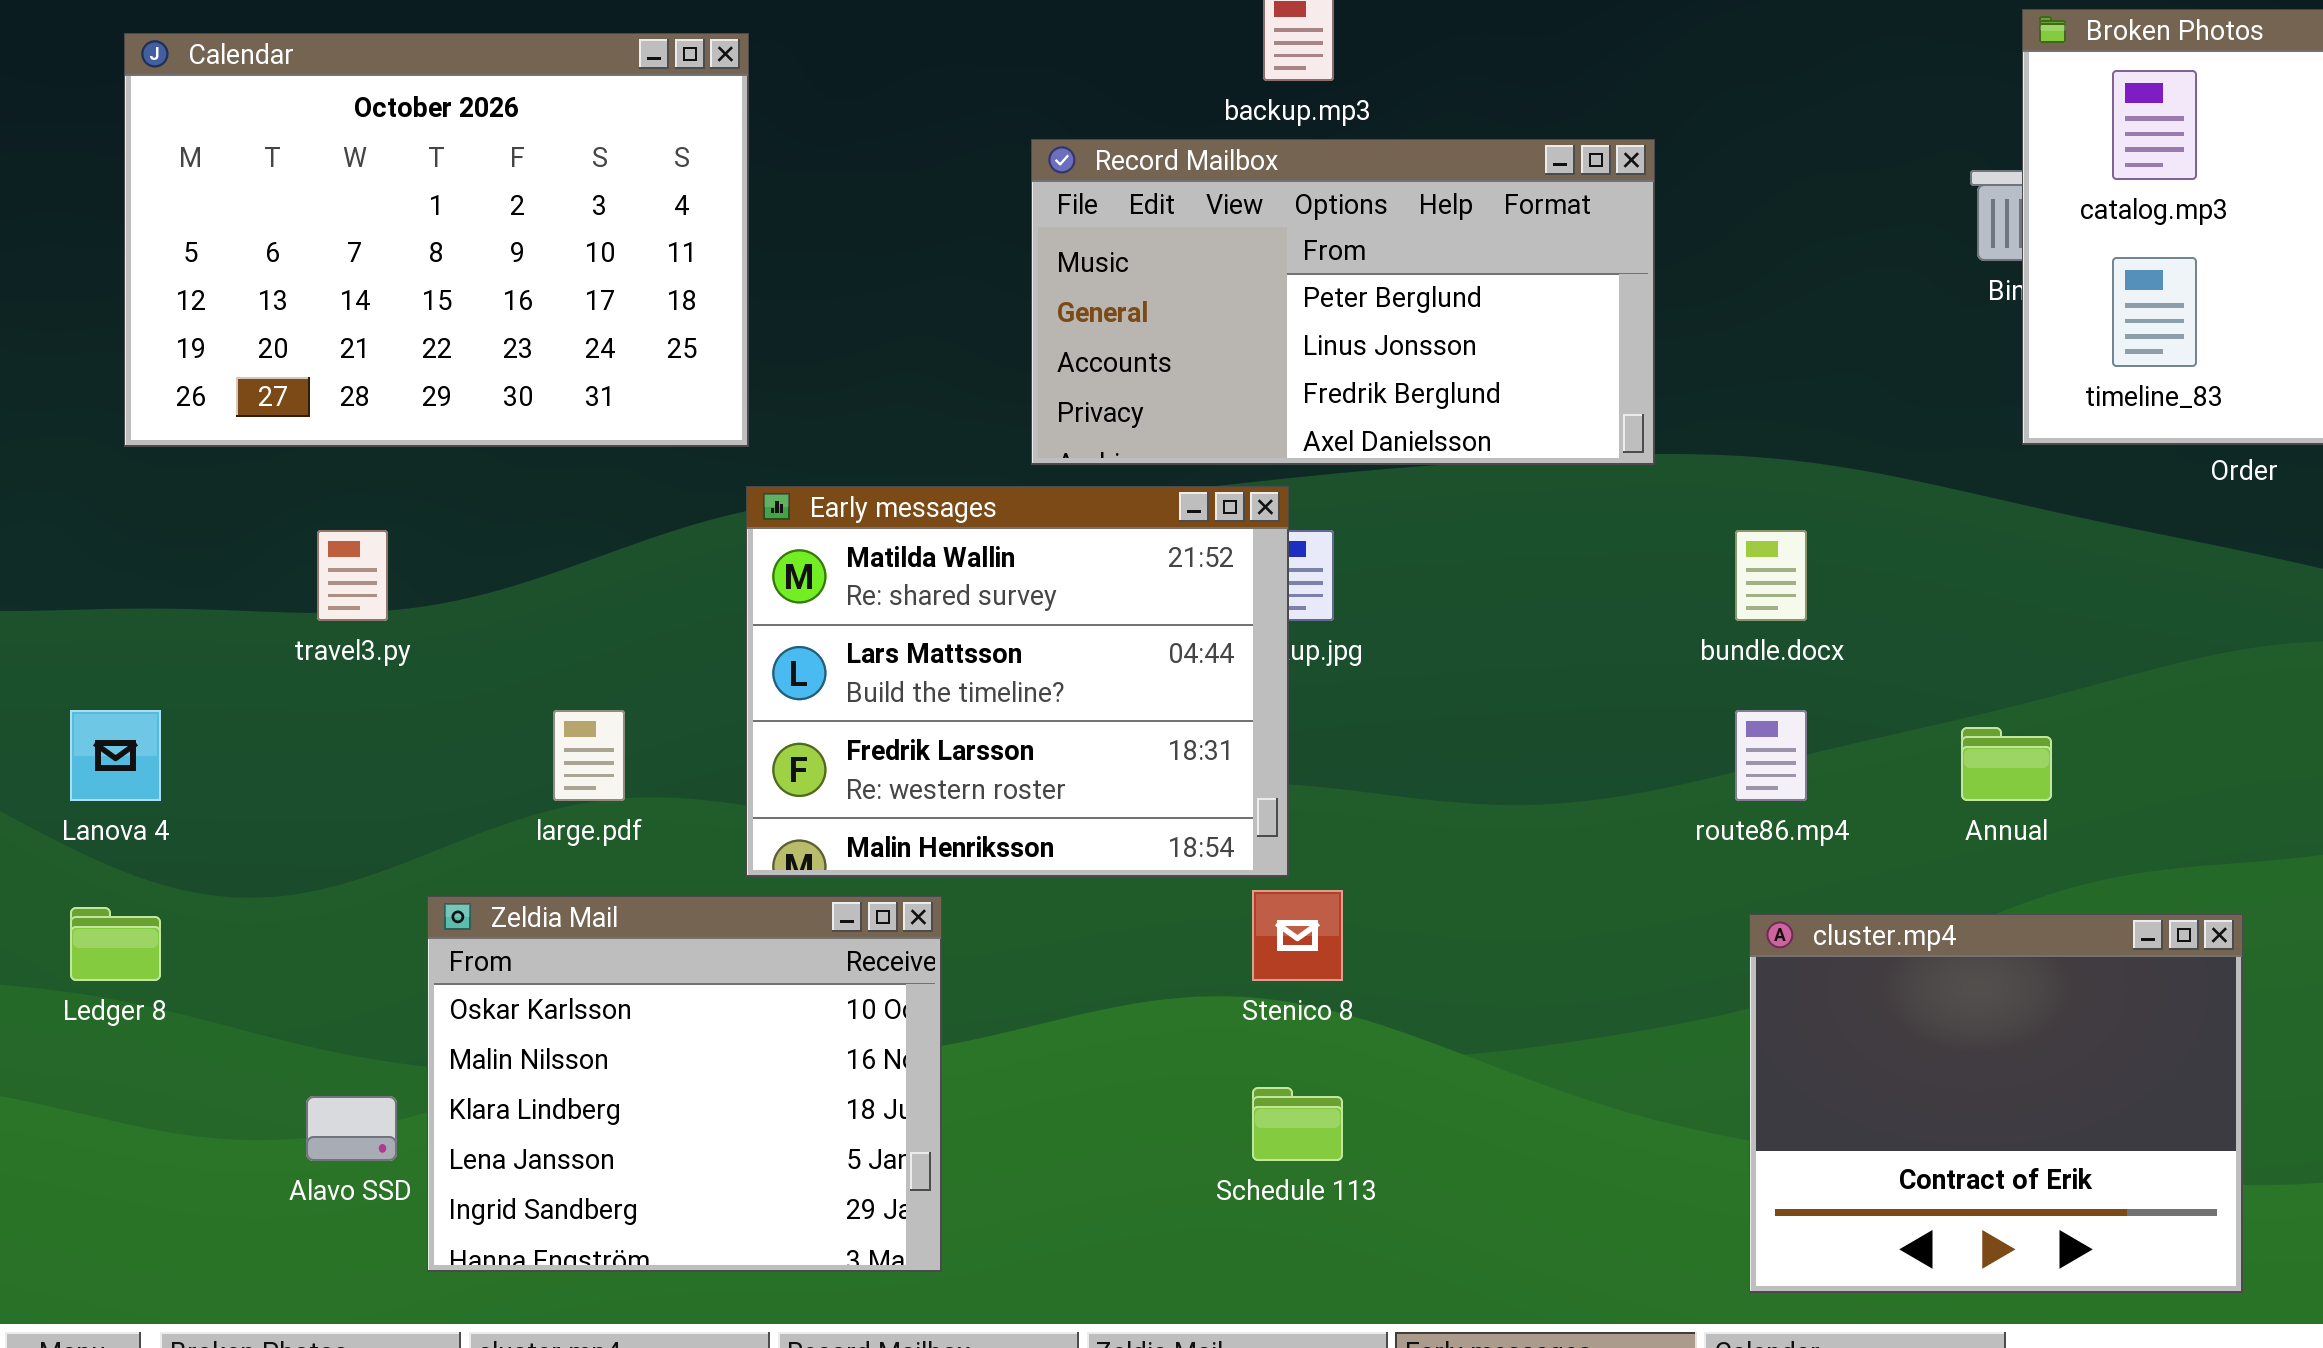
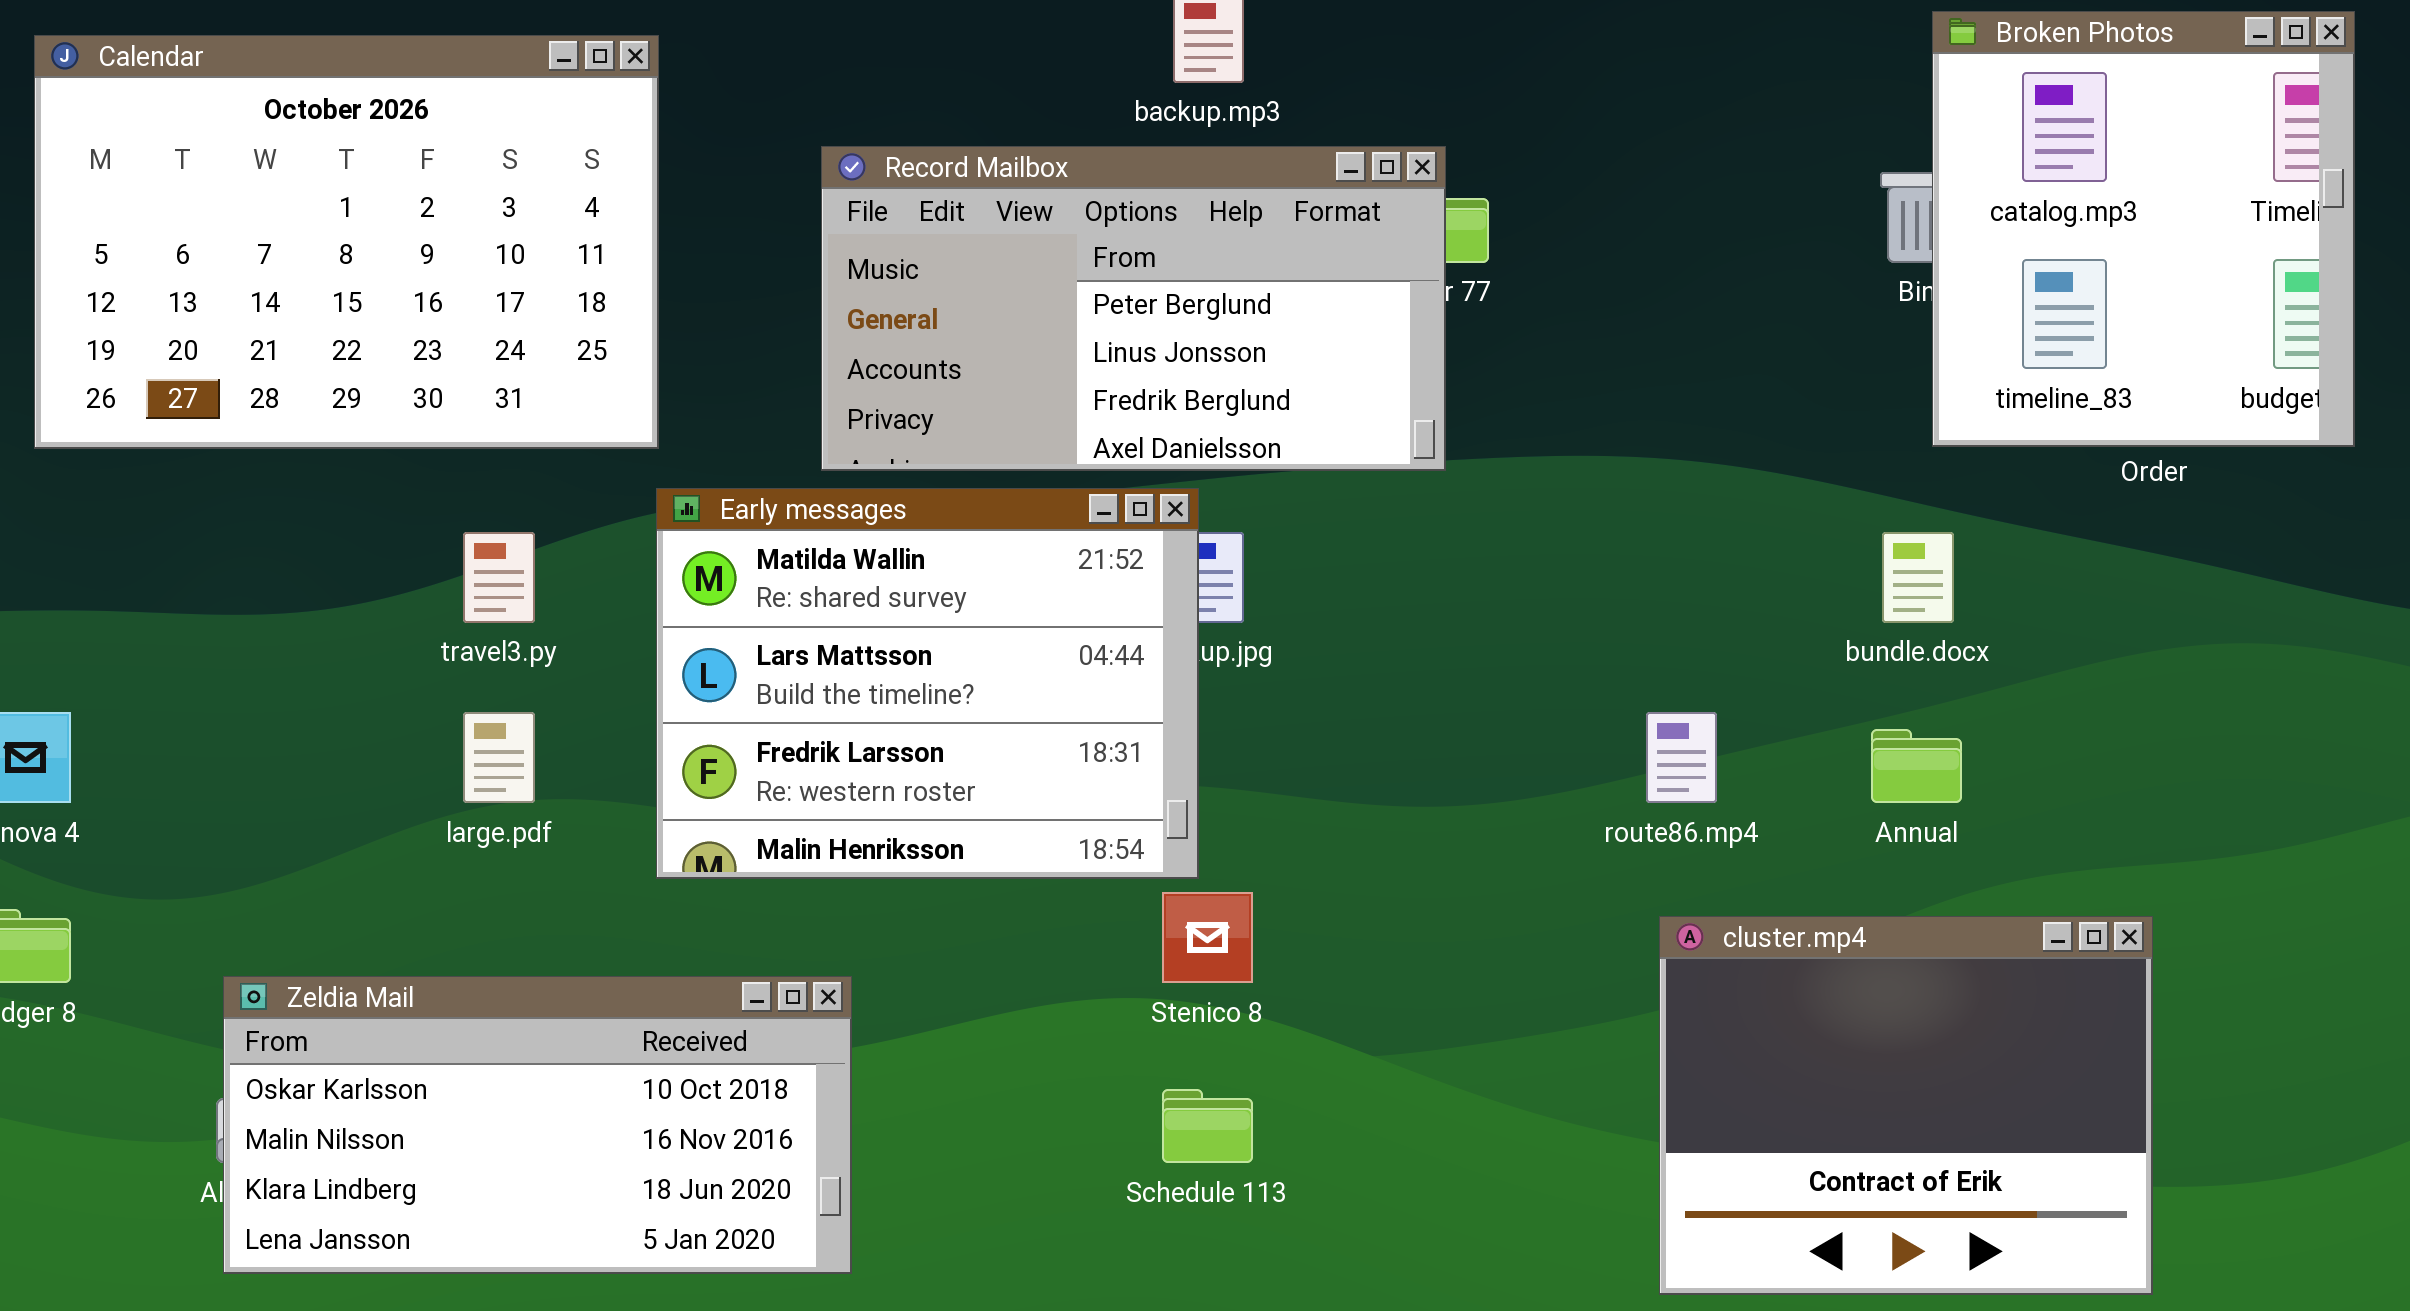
Record Mailbox: [1031,139,1655,465] -> [821,146,1446,471], moved
travel3.py: [317,530,388,621] -> [463,532,535,623], moved
bundle.docx: [1735,530,1807,621] -> [1882,532,1954,623], moved
Zeldia Mail: [427,896,942,1272] -> [223,976,852,1274], resized

